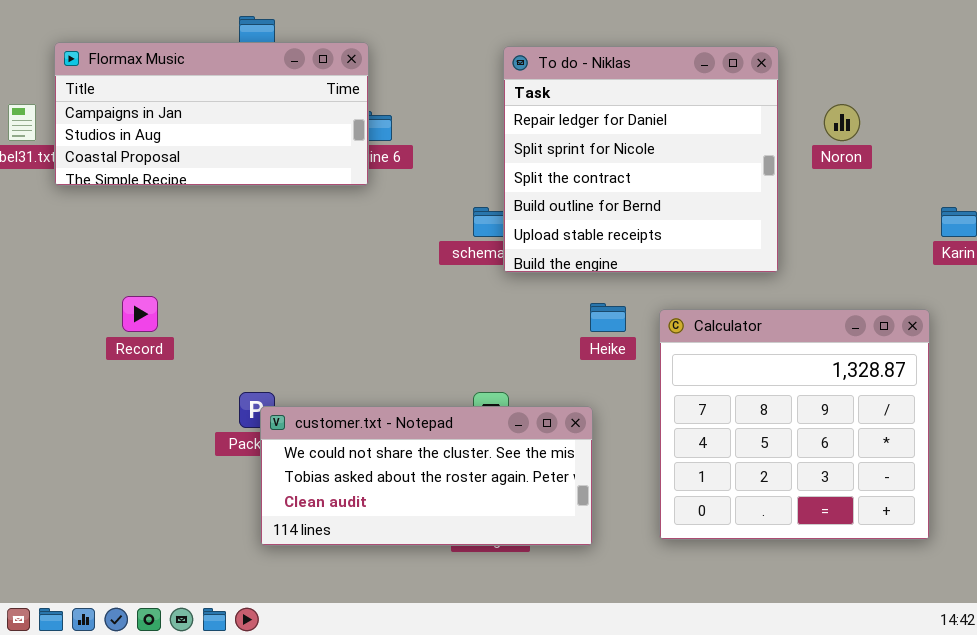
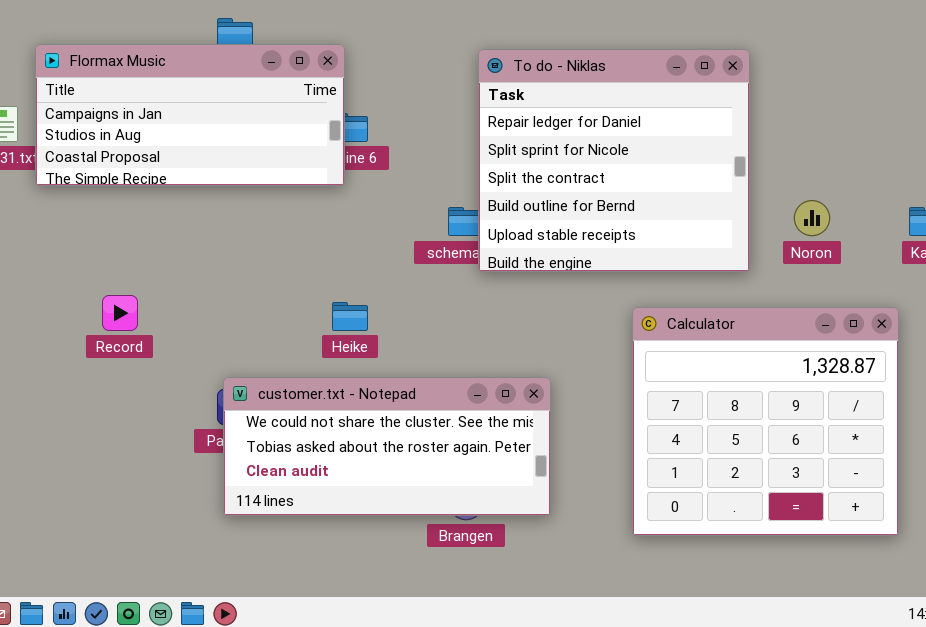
Noron: [824,104,860,141] -> [794,200,830,236], moved
Heike: [590,303,626,332] -> [332,302,368,331], moved
customer.txt - Notepad: [260,406,593,546] -> [223,377,551,516], moved

